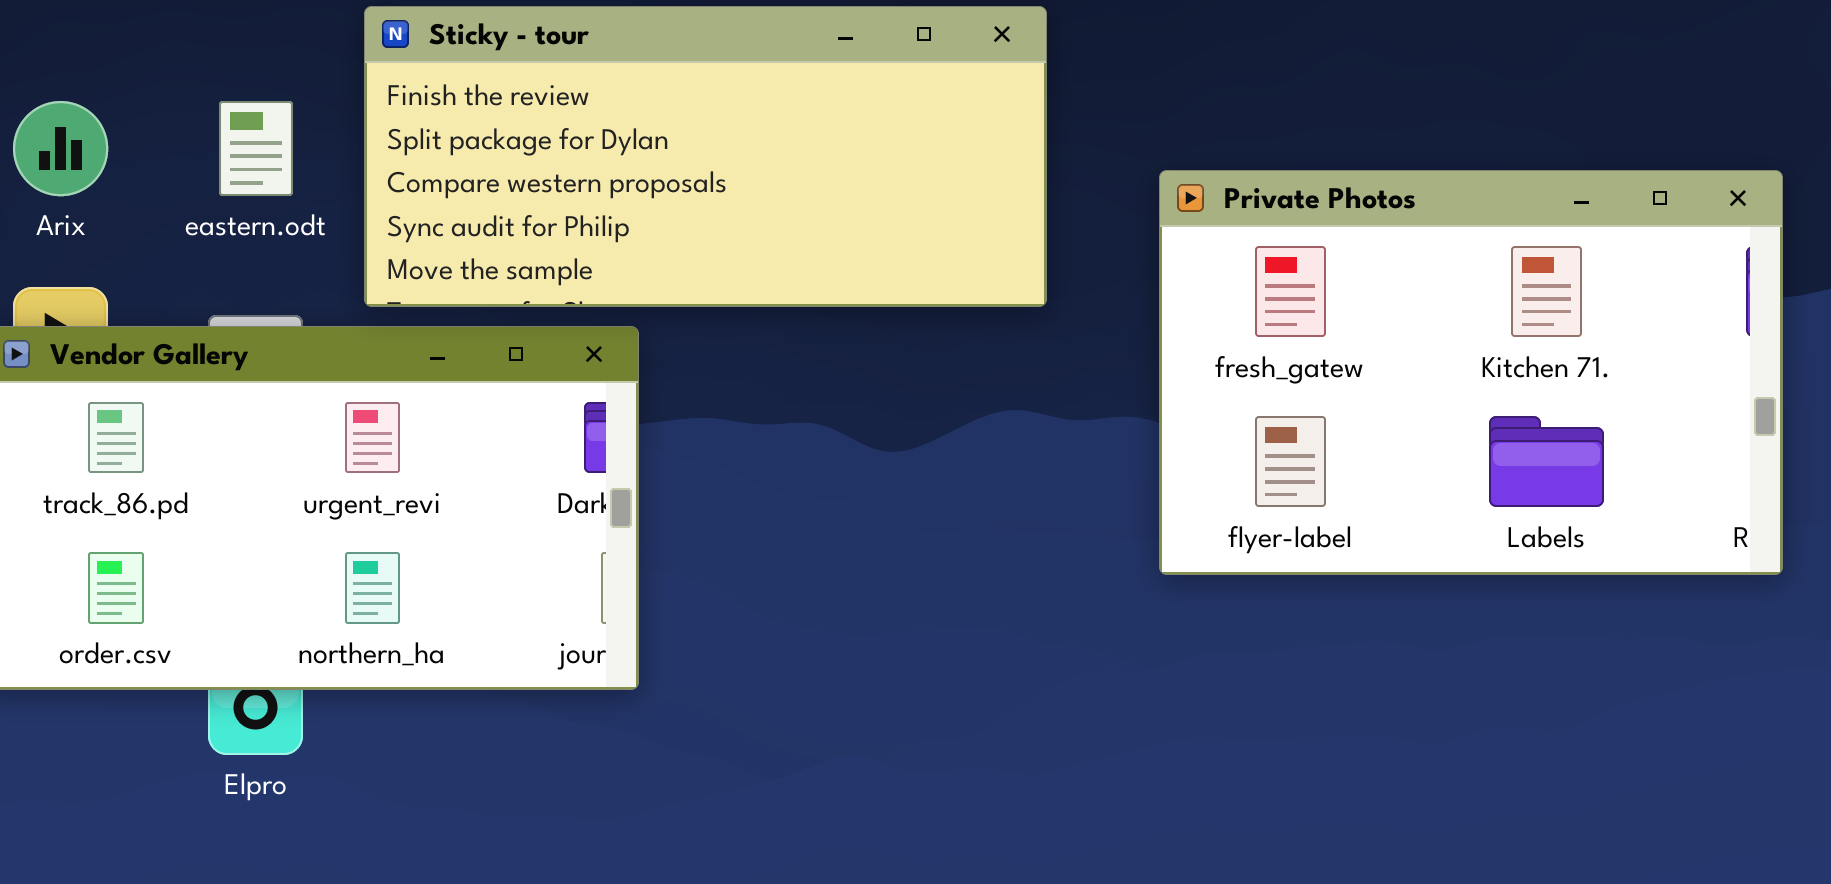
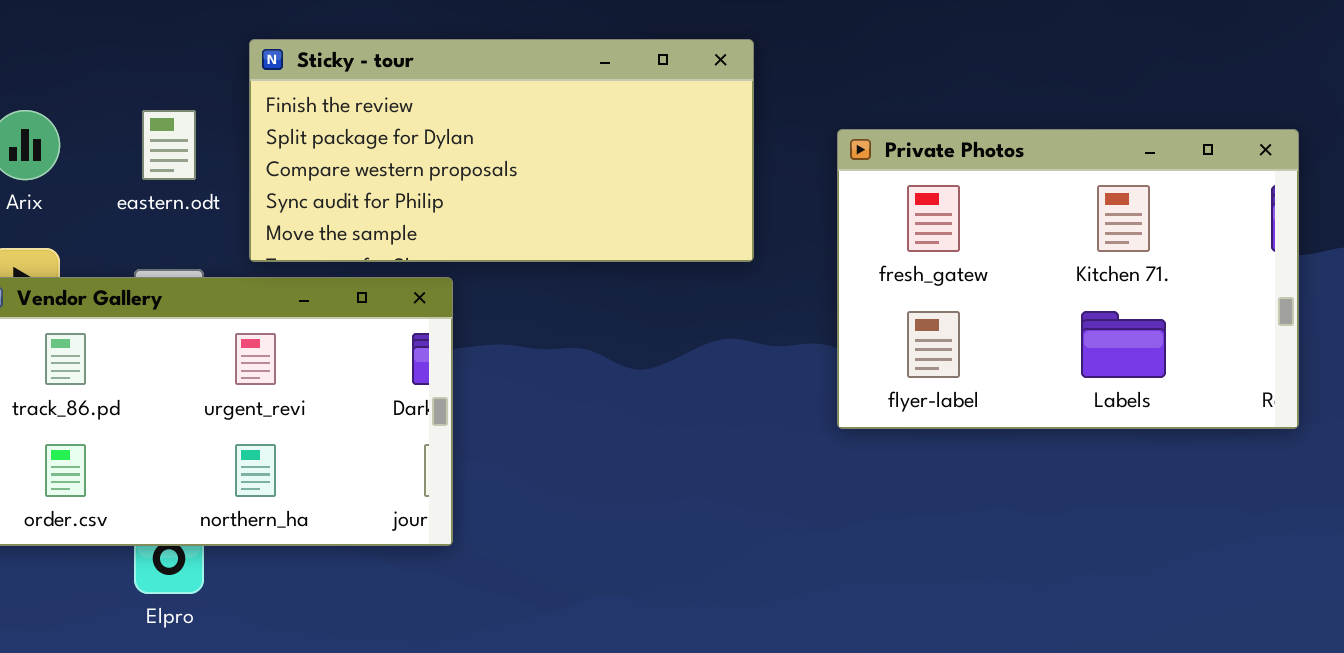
Private Photos: [1159,170,1783,575] -> [837,129,1299,429], moved

